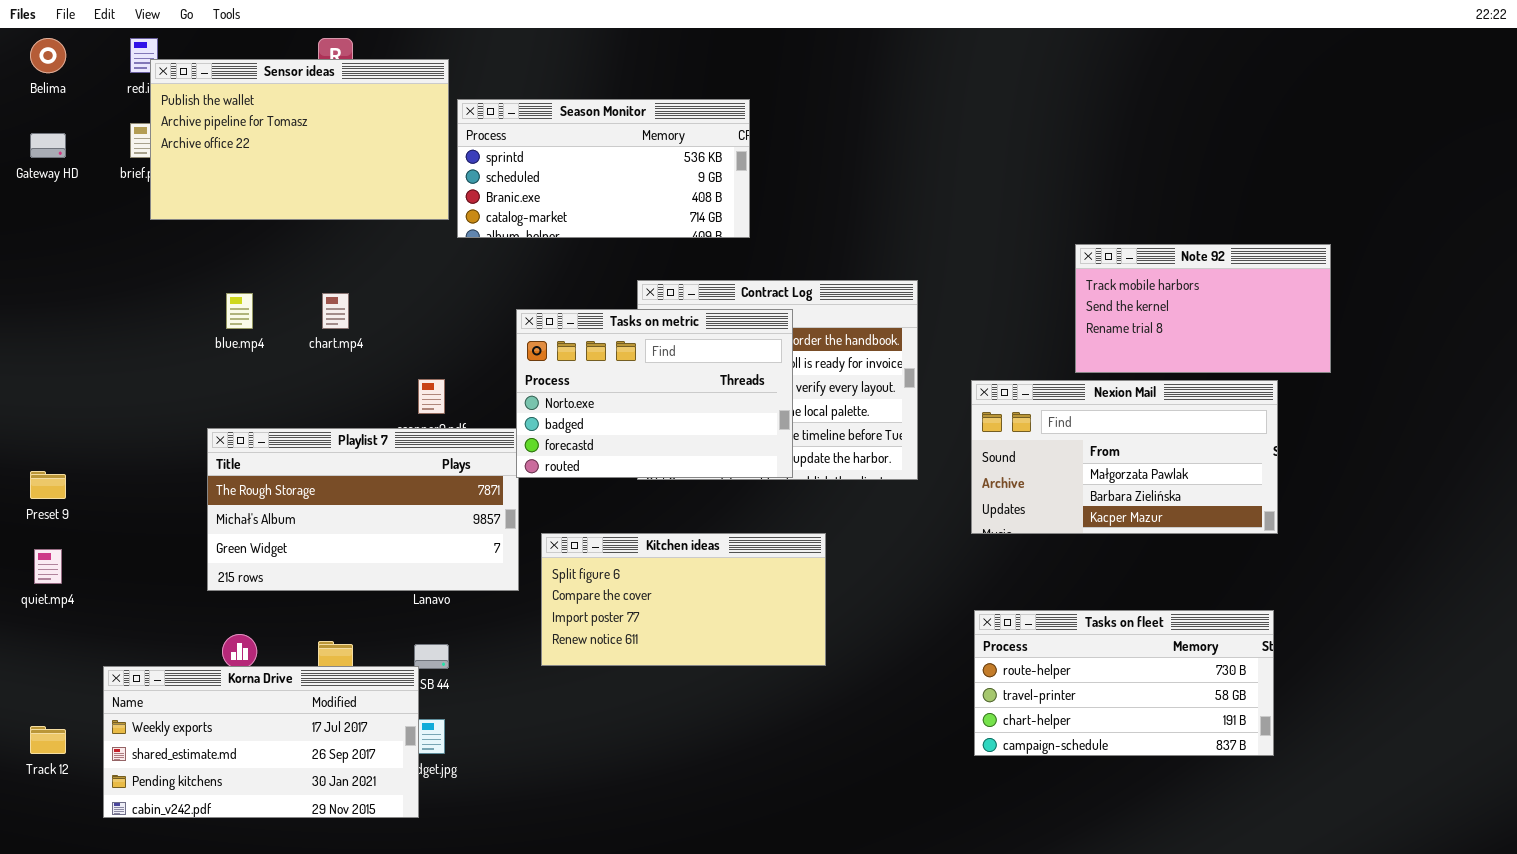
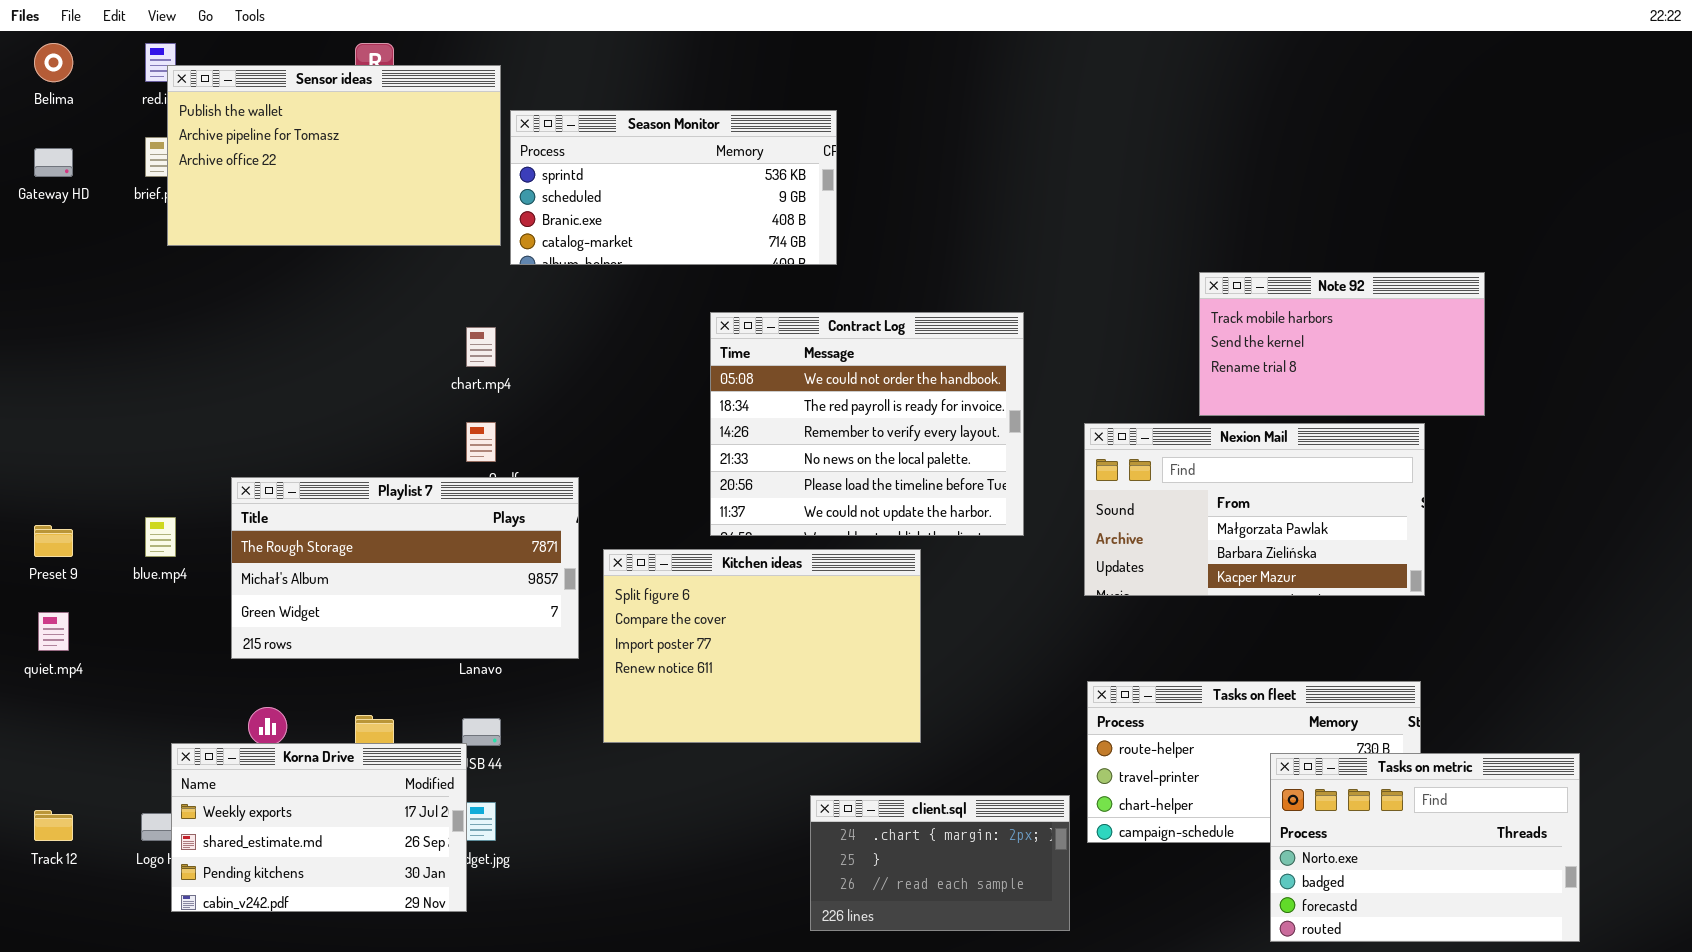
blue.mp4: [226,293,253,329] -> [145,517,176,557], moved
chart.mp4: [322,293,349,329] -> [466,327,496,367], moved
Tasks on metric: [516,309,793,478] -> [1270,753,1580,942], moved
Kitchen ideas: [541,533,826,666] -> [603,549,921,743], resized
Korna Drive: [103,666,419,818] -> [171,743,467,912], resized
client.sql: none -> [810,795,1070,931], opened

